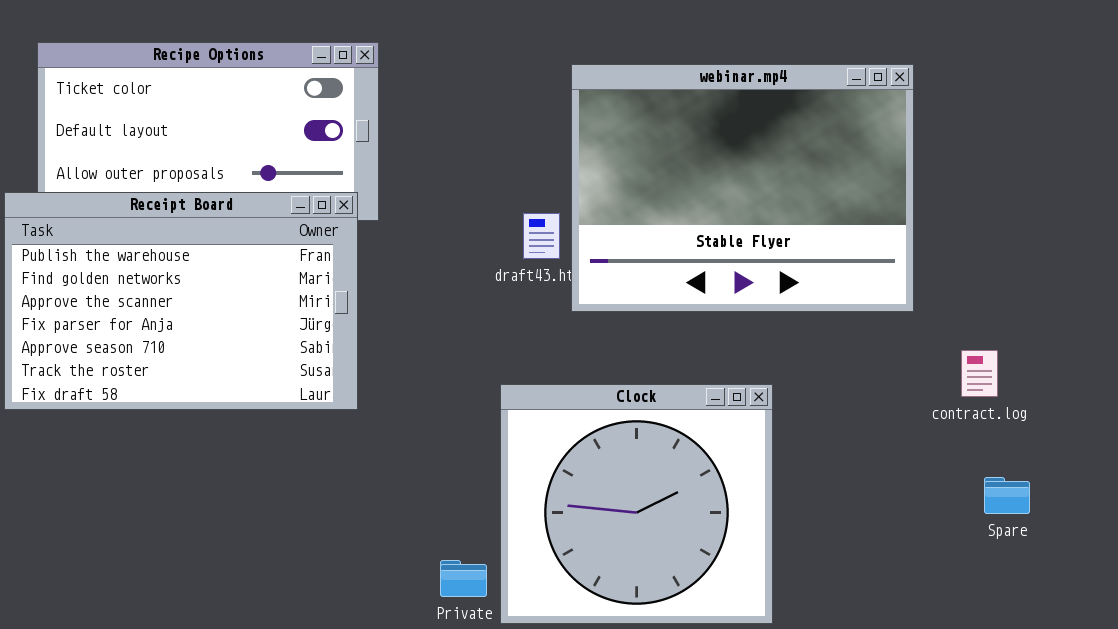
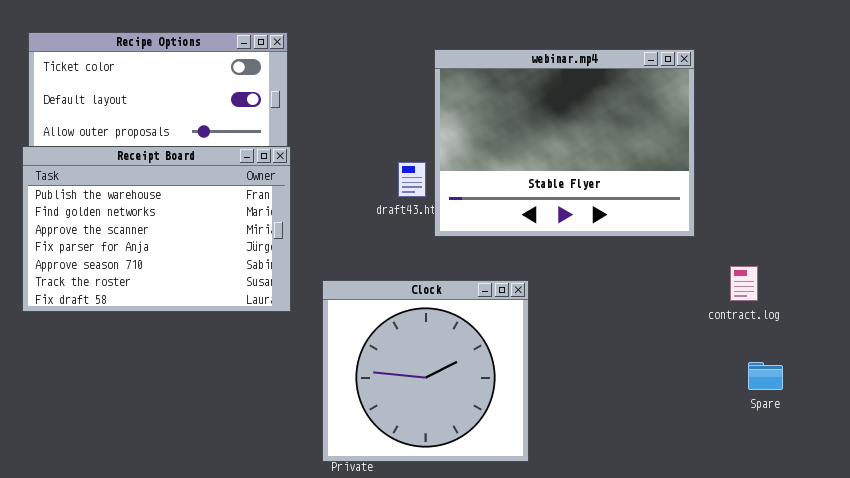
Receipt Board: [4,192,358,410] -> [22,146,291,312], moved
Clock: [500,384,773,624] -> [322,280,529,462], moved

